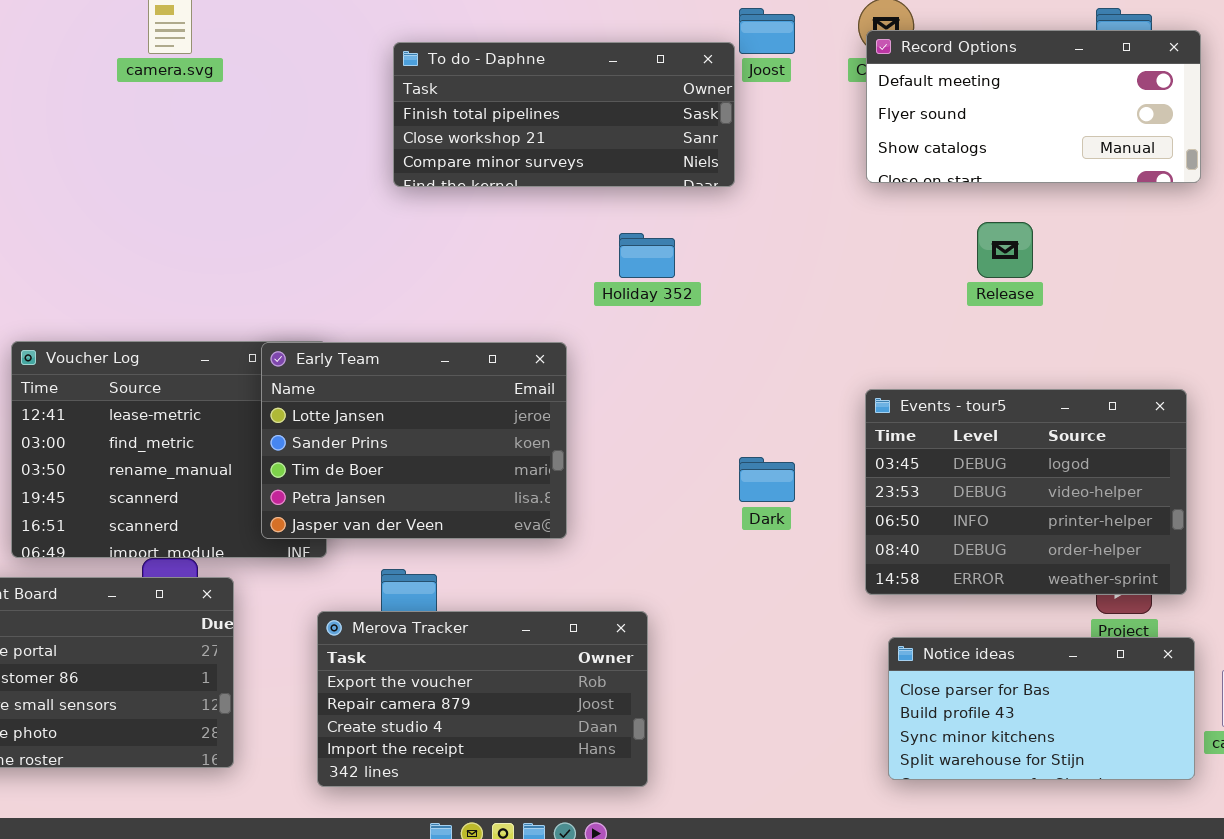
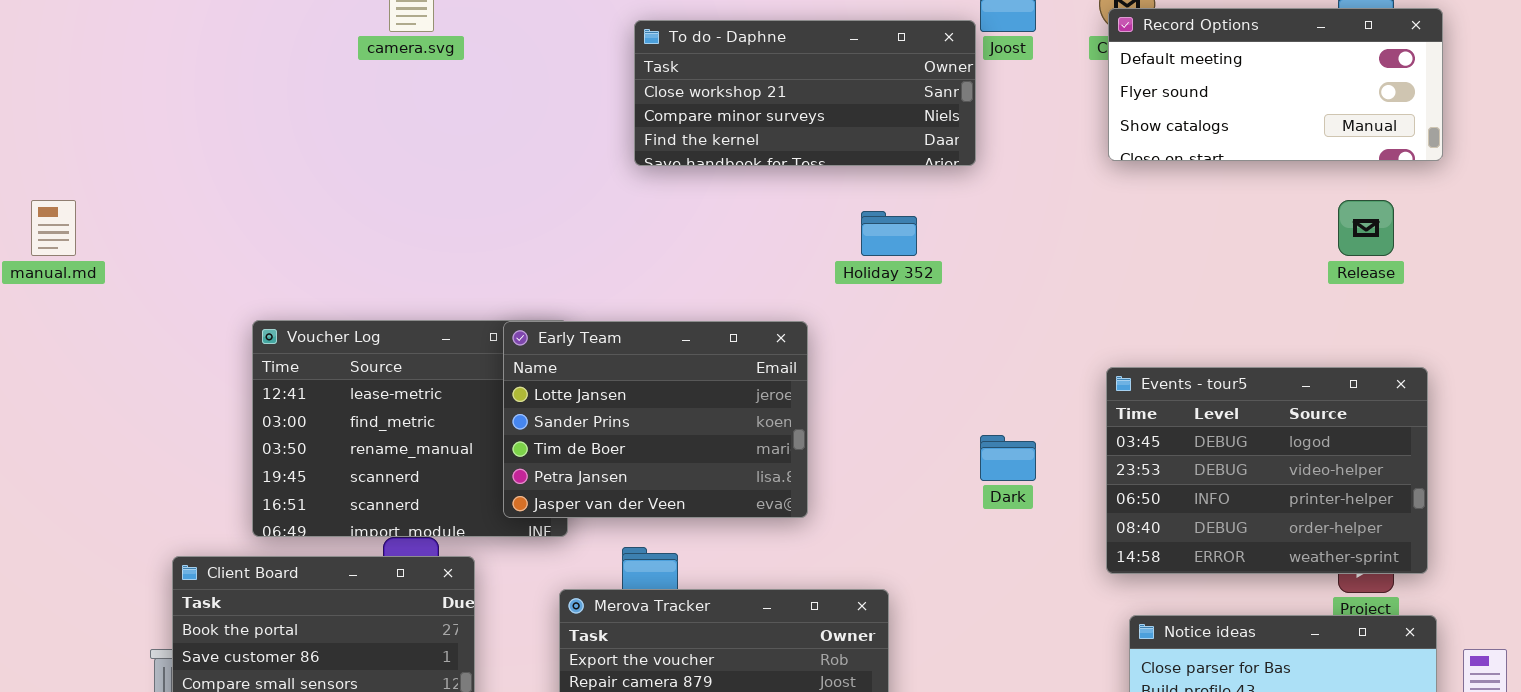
To do - Daphne: [393,42,735,187] -> [634,20,976,166], scrolled down 1 row
Release: [977,222,1033,278] -> [1338,200,1394,256], moved

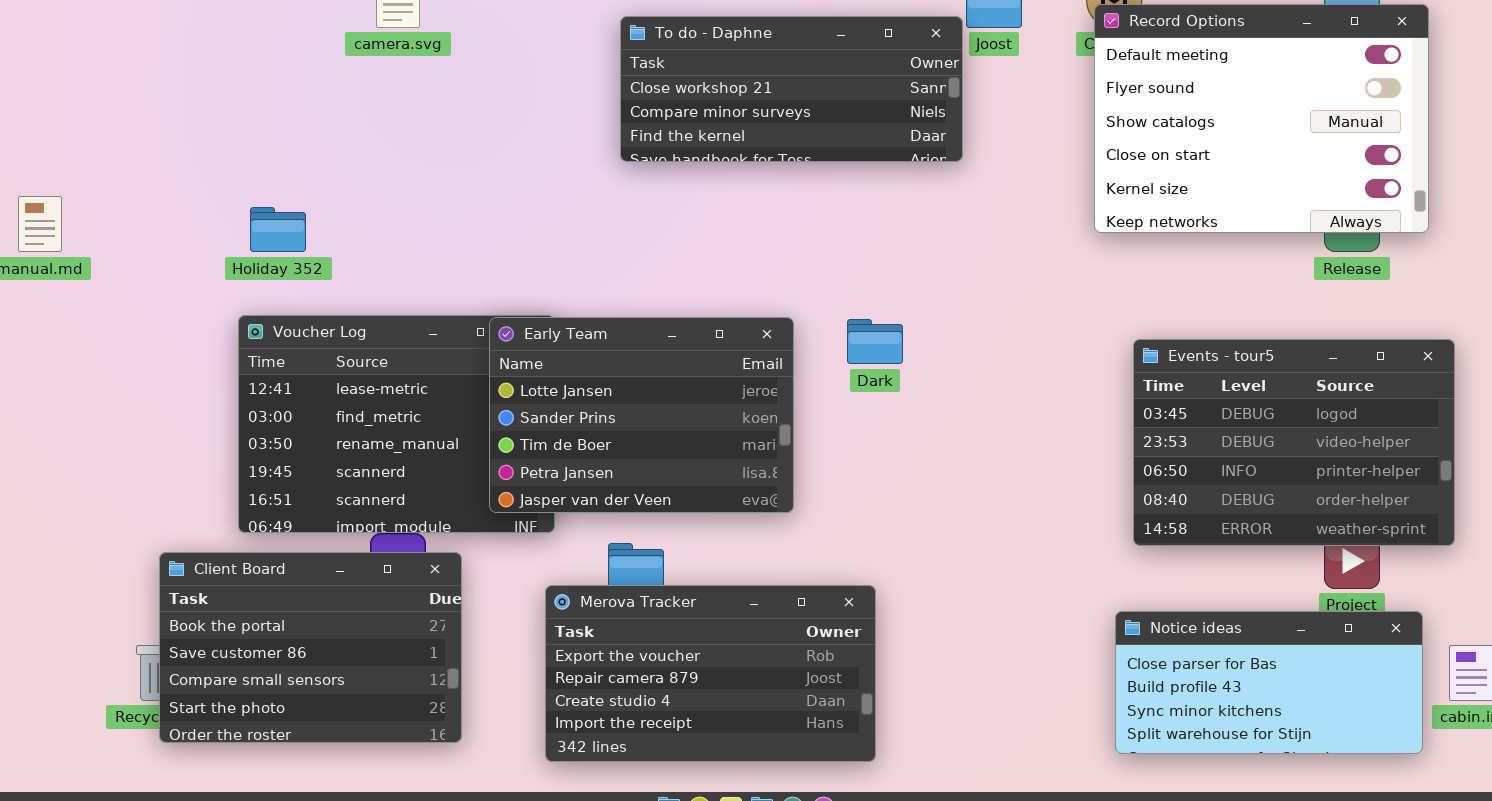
Record Options: [1108,8,1443,161] -> [1094,4,1429,233], resized
Holiday 352: [861,211,917,256] -> [250,207,306,252], moved
Events - tour5: [1106,367,1428,574] -> [1133,339,1455,546], moved
Dark: [980,435,1036,481] -> [847,319,903,364], moved

